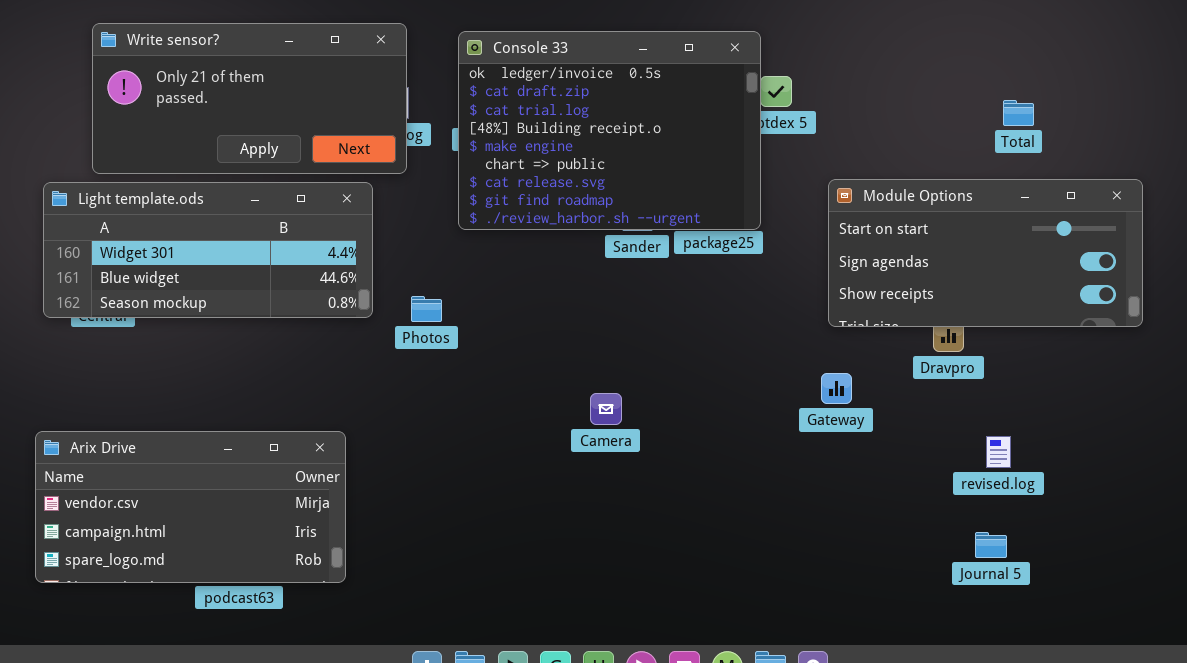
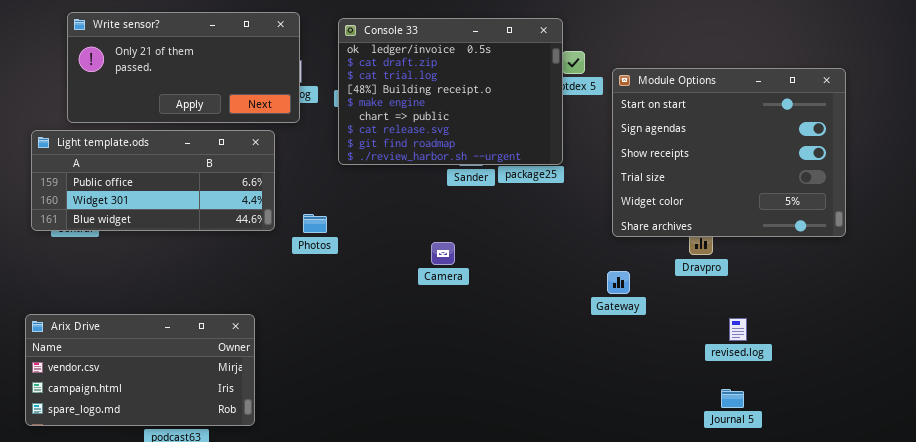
Module Options: [828,179,1143,327] -> [612,68,846,237], resized
Light template.ods: [43,182,373,318] -> [31,130,275,231], scrolled up 1 row
Camera: [590,393,622,425] -> [431,242,455,265], moved

